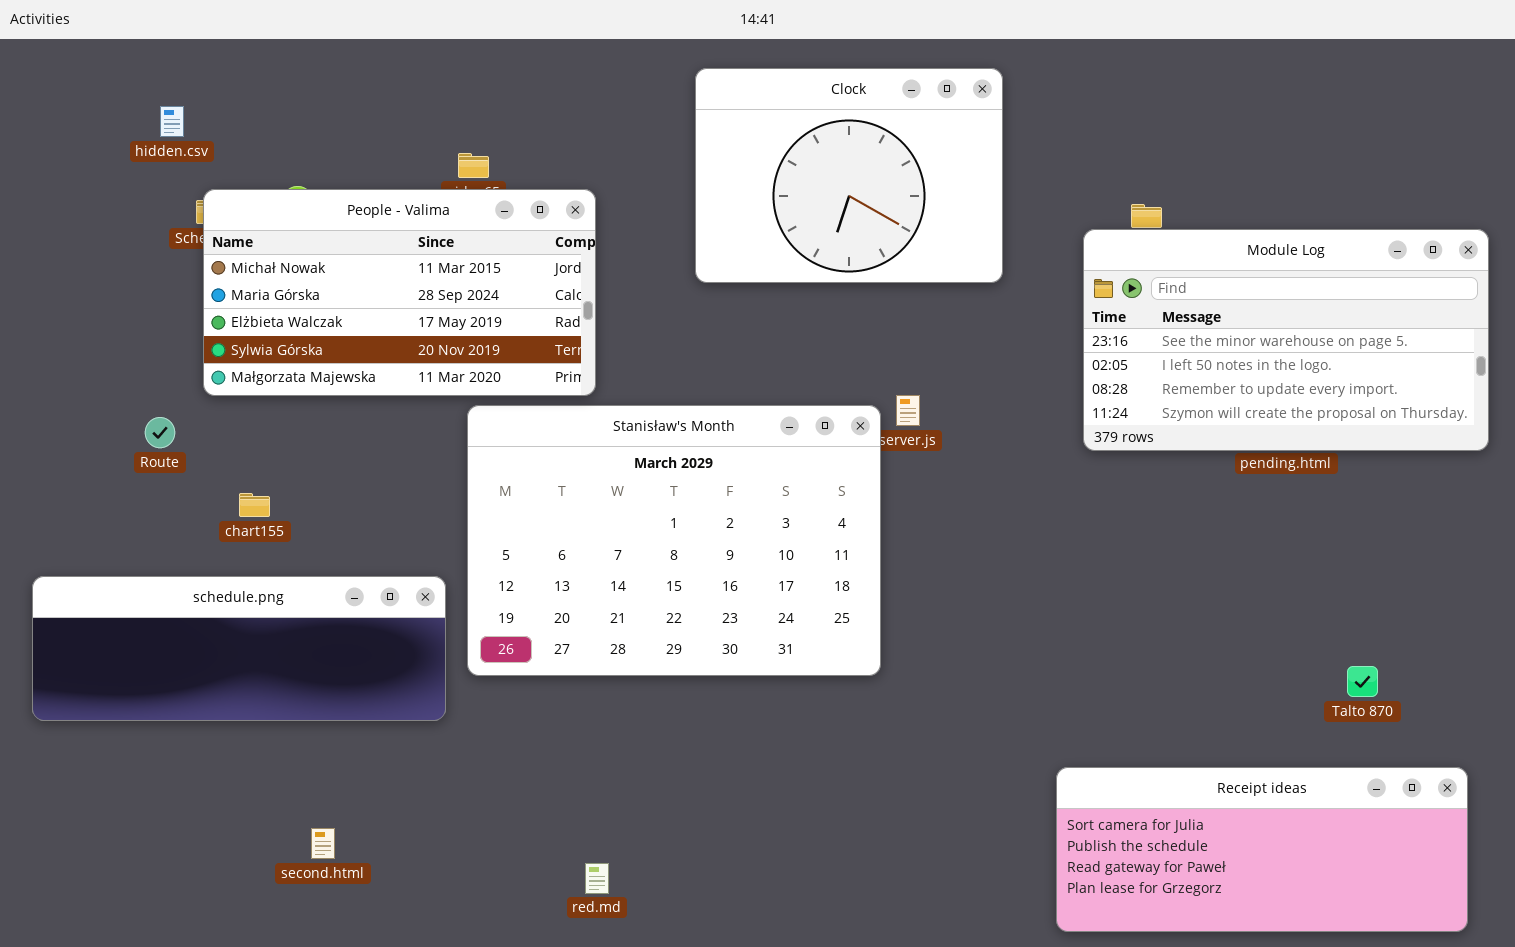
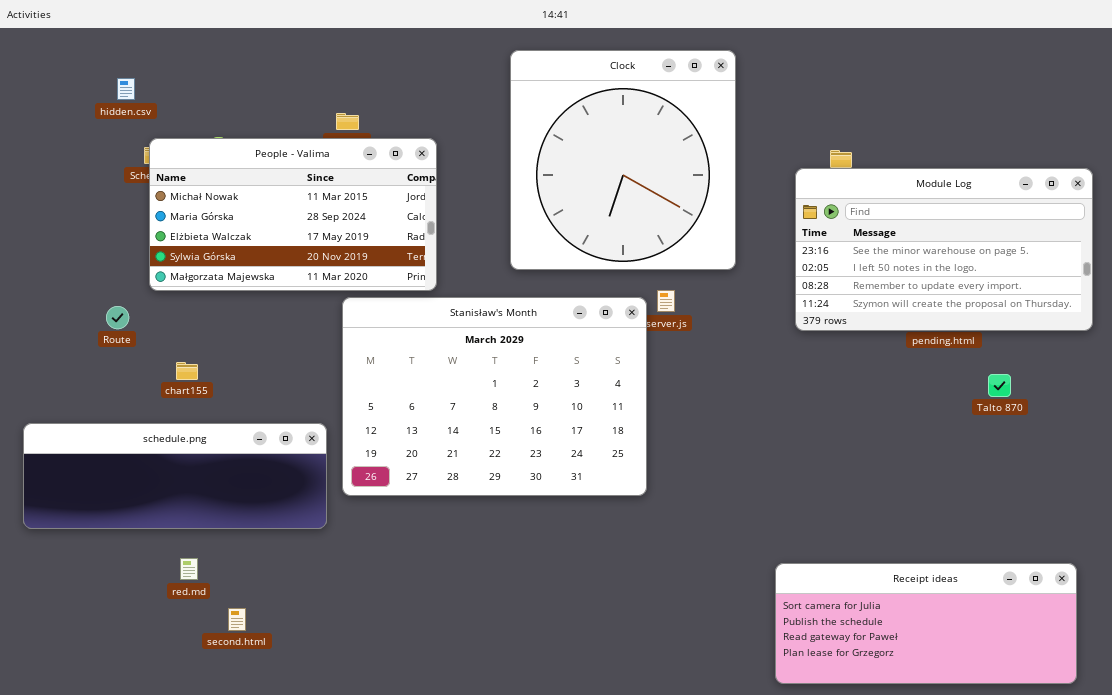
Clock: [695,68,1003,283] -> [510,50,736,270], resized
Talto 870: [1347,666,1378,697] -> [988,374,1011,397], moved
red.md: [585,863,609,894] -> [180,558,198,580], moved

